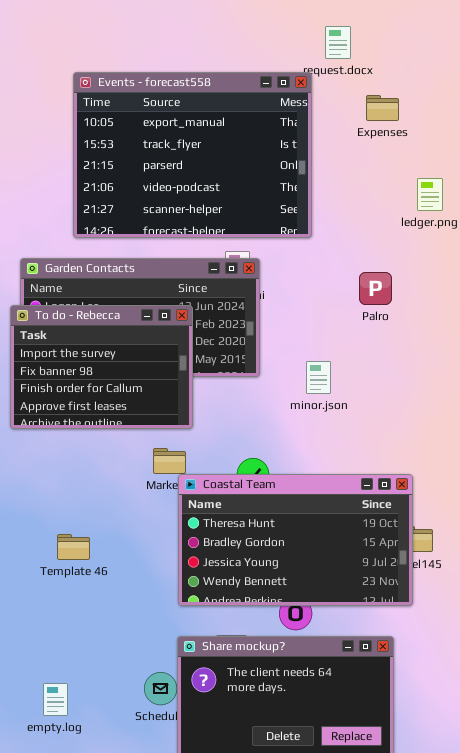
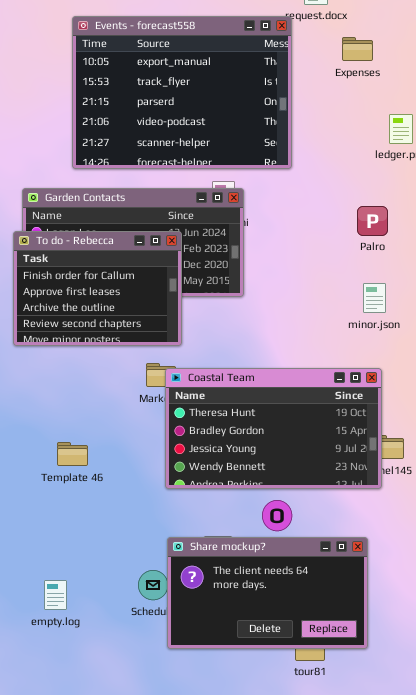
Palro: [359,272,392,305] -> [357,206,388,236], moved
To do - Rebecca: [10,305,193,429] -> [13,231,182,346], scrolled down 2 rows
minor.json: [306,361,331,394] -> [363,283,386,313], moved
Coastal Team: [178,474,413,606] -> [165,368,382,489], moved

